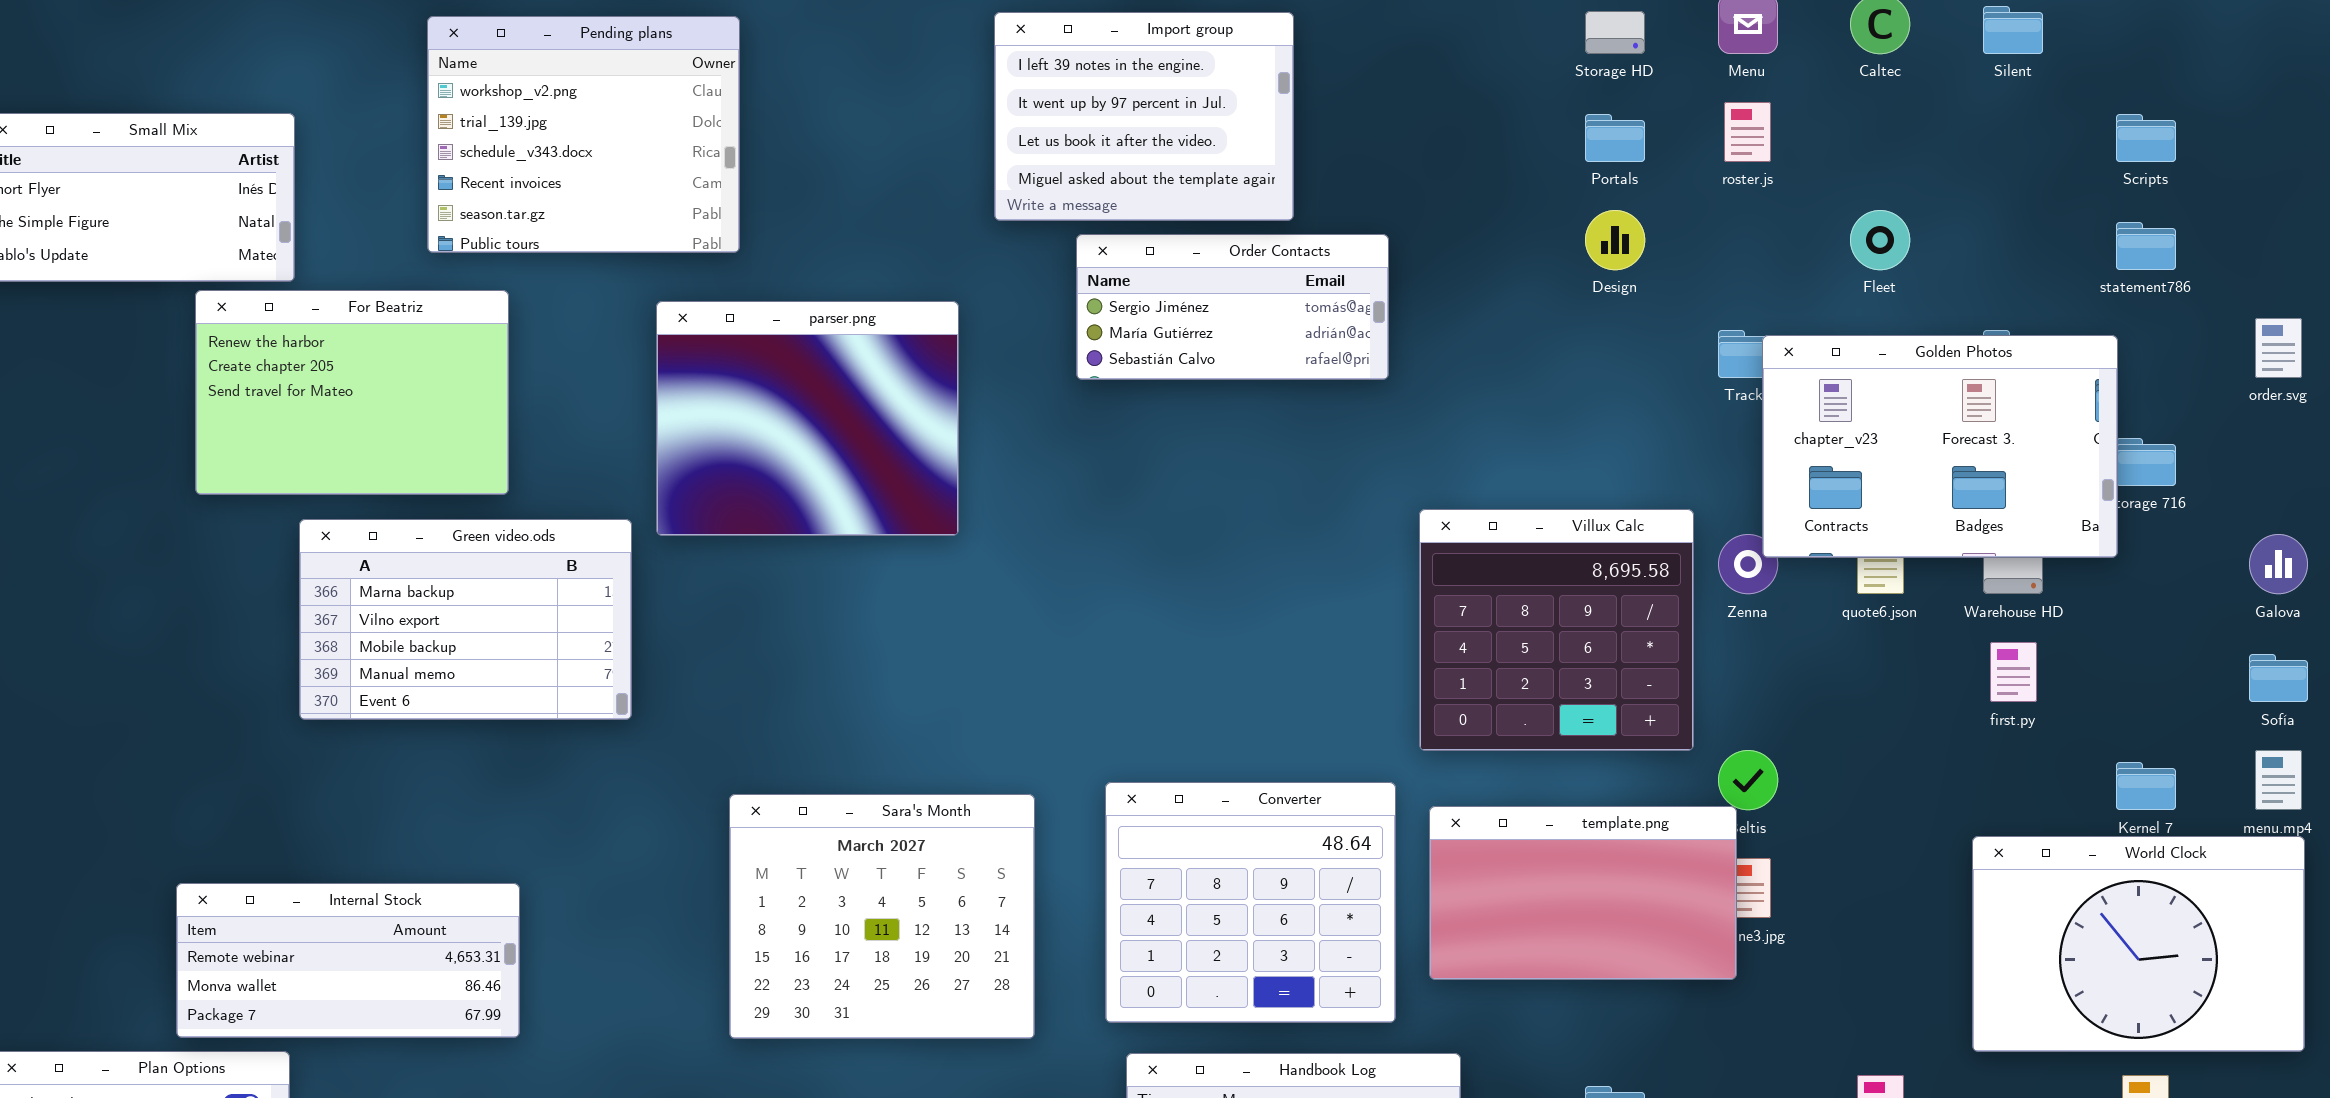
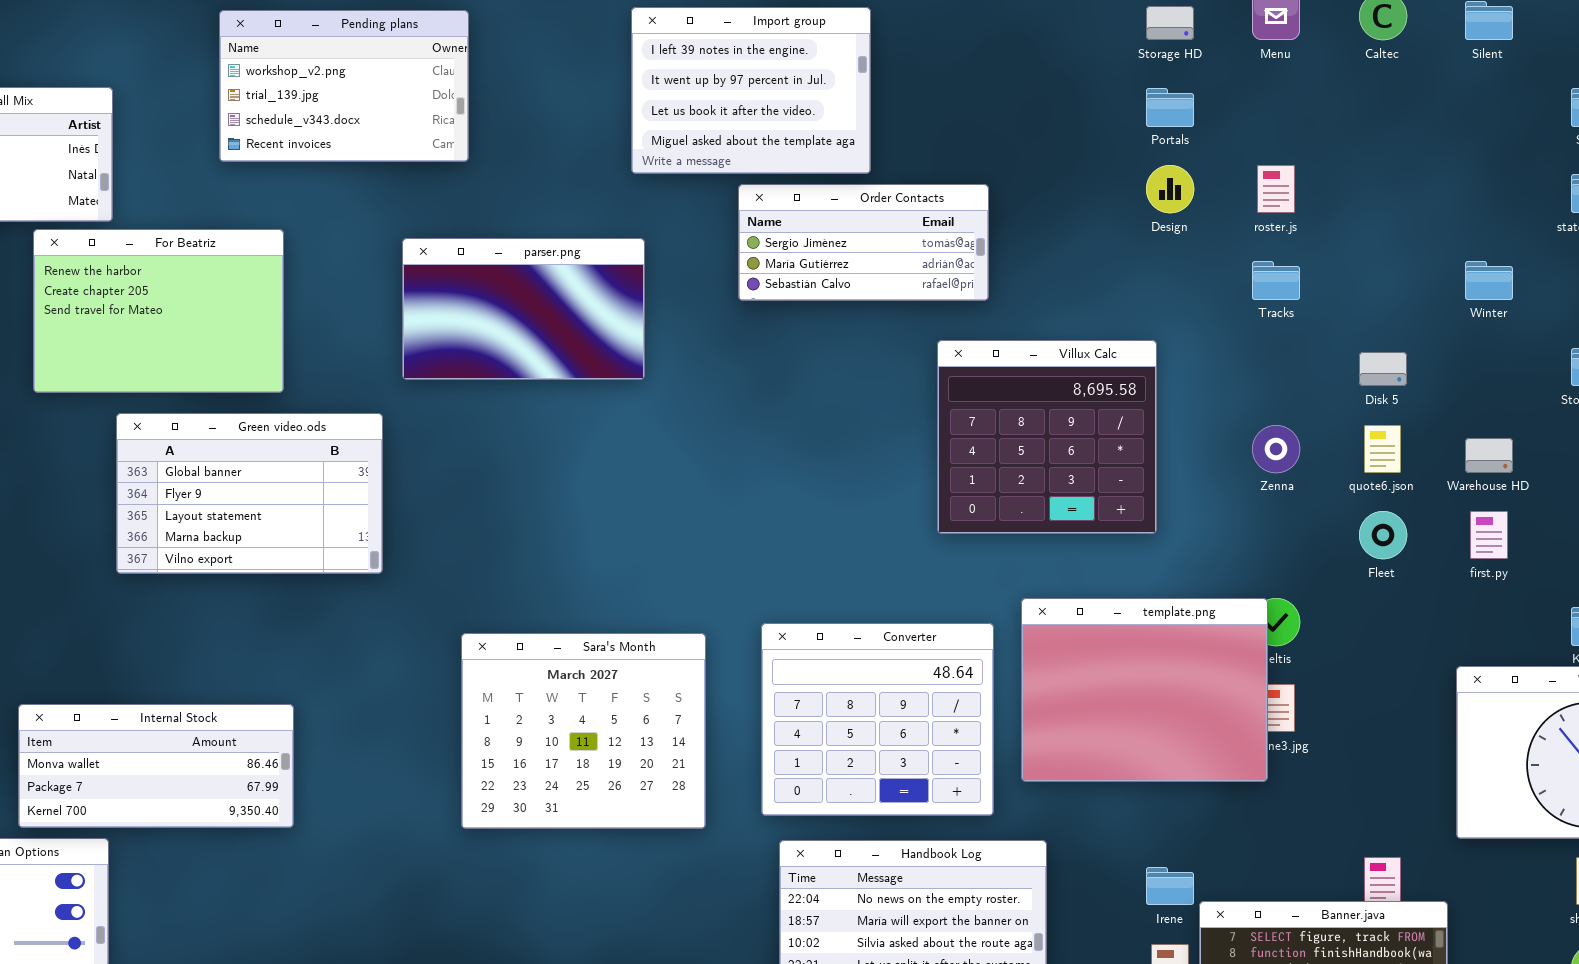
Import group: [994,12,1294,221] -> [631,7,871,174], moved
Pending plans: [427,16,740,253] -> [219,10,469,162], resized
roster.js: [1724,102,1771,162] -> [1257,165,1295,213], moved
Fleet: [1850,210,1910,270] -> [1359,511,1407,559], moved
parser.png: [656,301,959,536] -> [402,238,645,380], resized
Golden Photos: [1762,335,2118,558] -> none, closed
Villux Calc: [1419,509,1694,751] -> [937,340,1157,534], moved
Green video.ods: [299,519,632,720] -> [116,413,383,574], scrolled up 3 rows
template.png: [1429,806,1737,980] -> [1021,598,1268,782], resized
Internal Stock: [176,883,520,1038] -> [18,704,294,828], scrolled down 1 row

